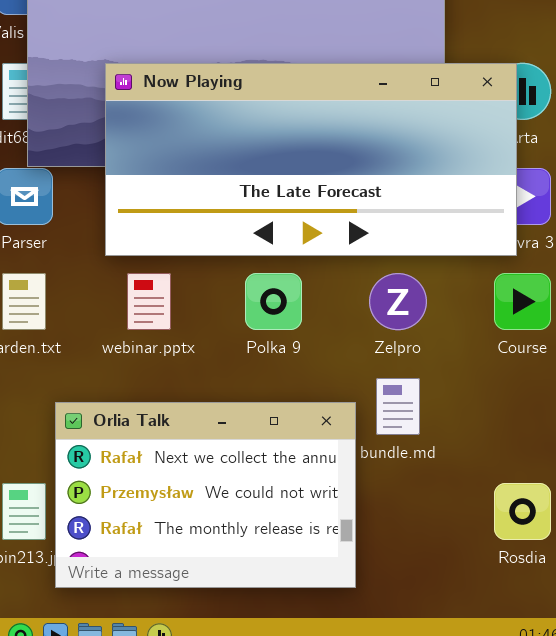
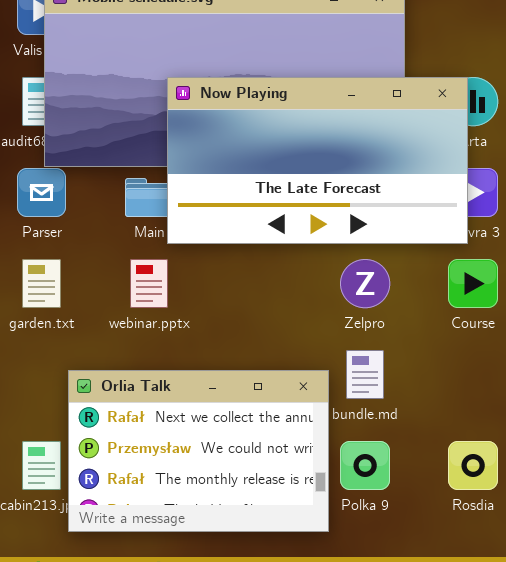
Now Playing: [105,63,517,256] -> [167,77,468,244], resized
Polka 9: [245,273,302,330] -> [340,441,390,490], moved

